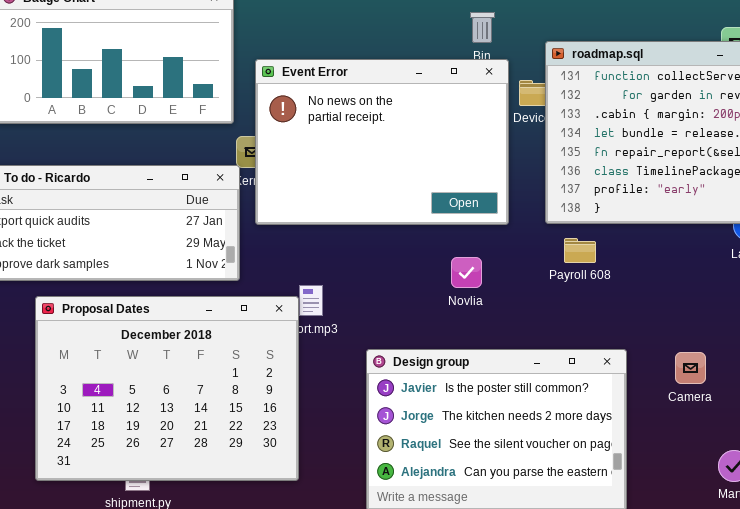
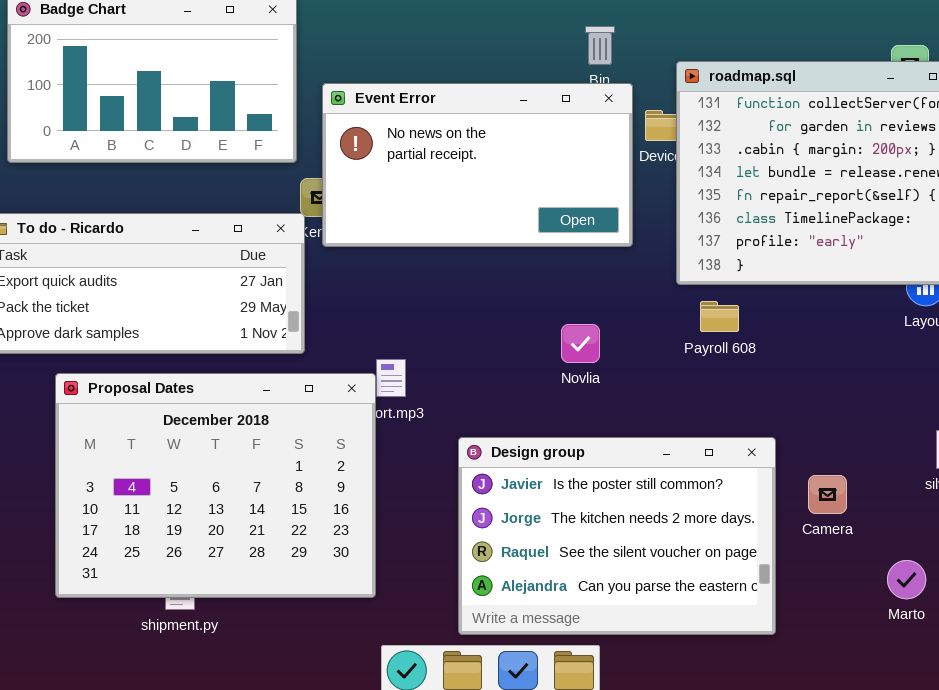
Event Error: [255,59,509,225] -> [322,83,633,247], resized
Camera: [675,352,706,384] -> [808,475,847,514], moved

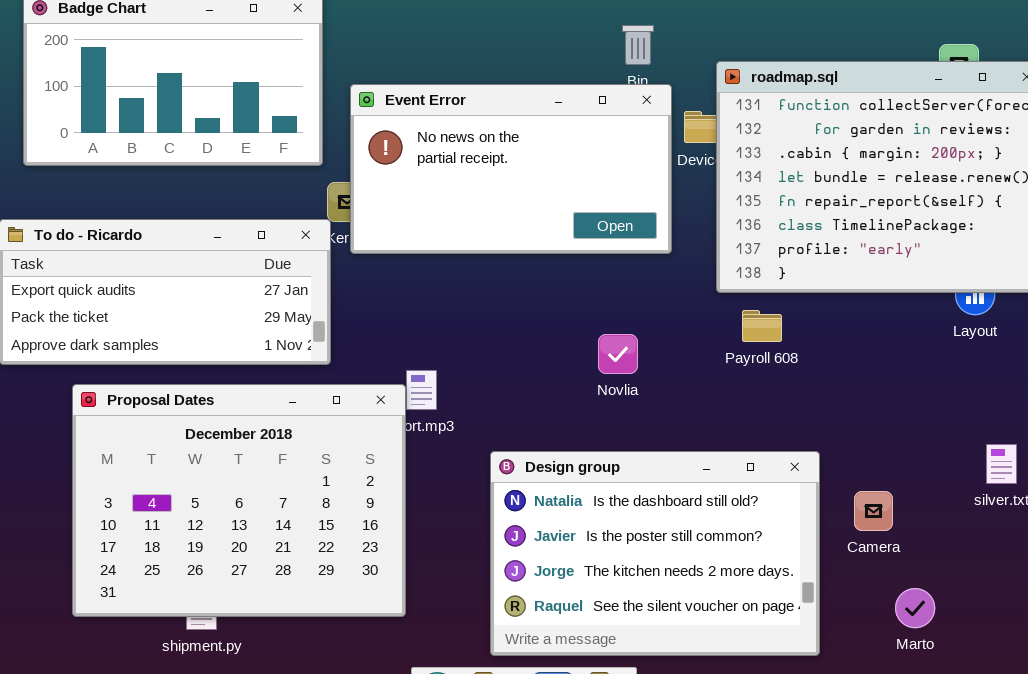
Design group: [458,437,776,635] -> [490,451,820,656], scrolled up 1 row
Marto: [887,560,926,599] -> [895,588,935,628], moved

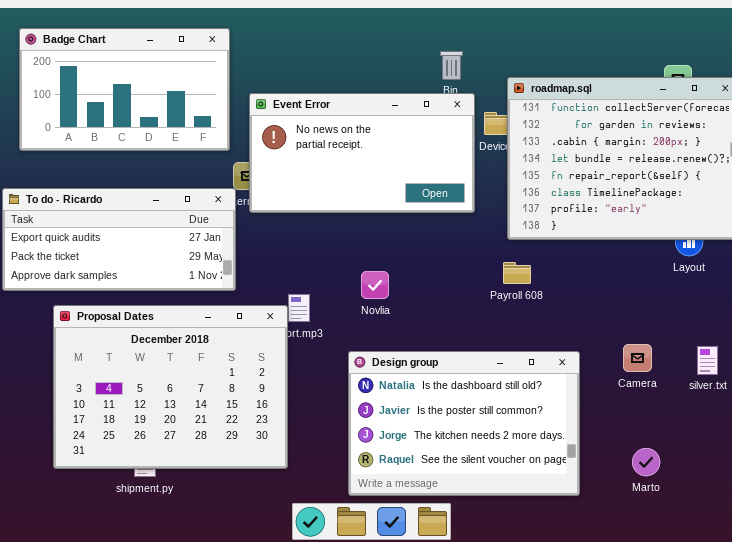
Payroll 608: [742,310,782,342] -> [503,262,531,284], moved
Novlia: [598,334,638,374] -> [361,271,389,299], moved
Camera: [854,491,893,531] -> [623,344,652,372], moved

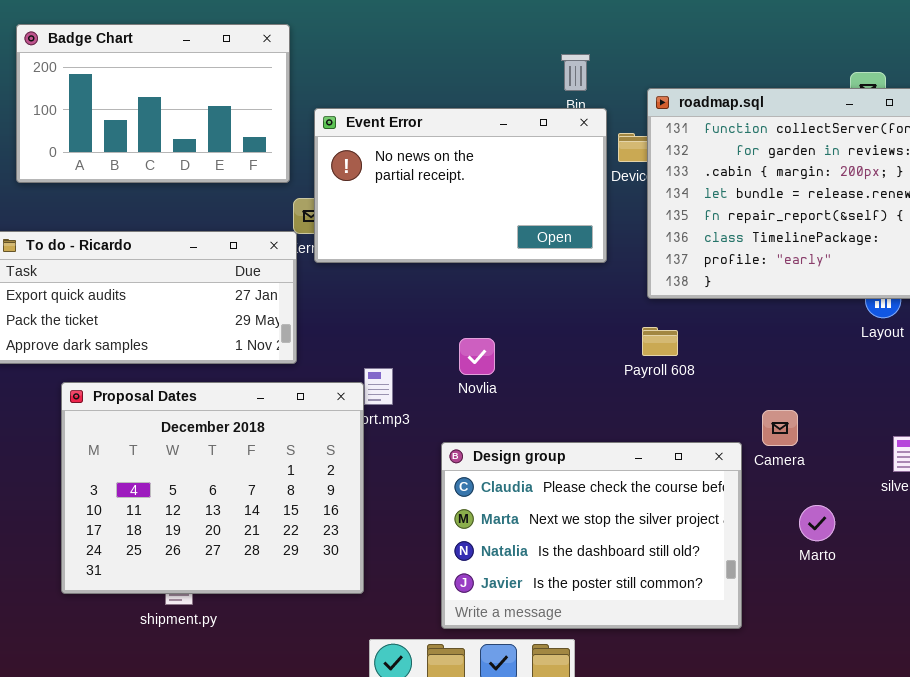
Camera: [623,344,652,372] -> [762,410,798,446], moved
Design group: [348,351,580,496] -> [441,442,742,629], scrolled up 2 rows
Marto: [632,448,660,476] -> [799,505,835,541], moved

